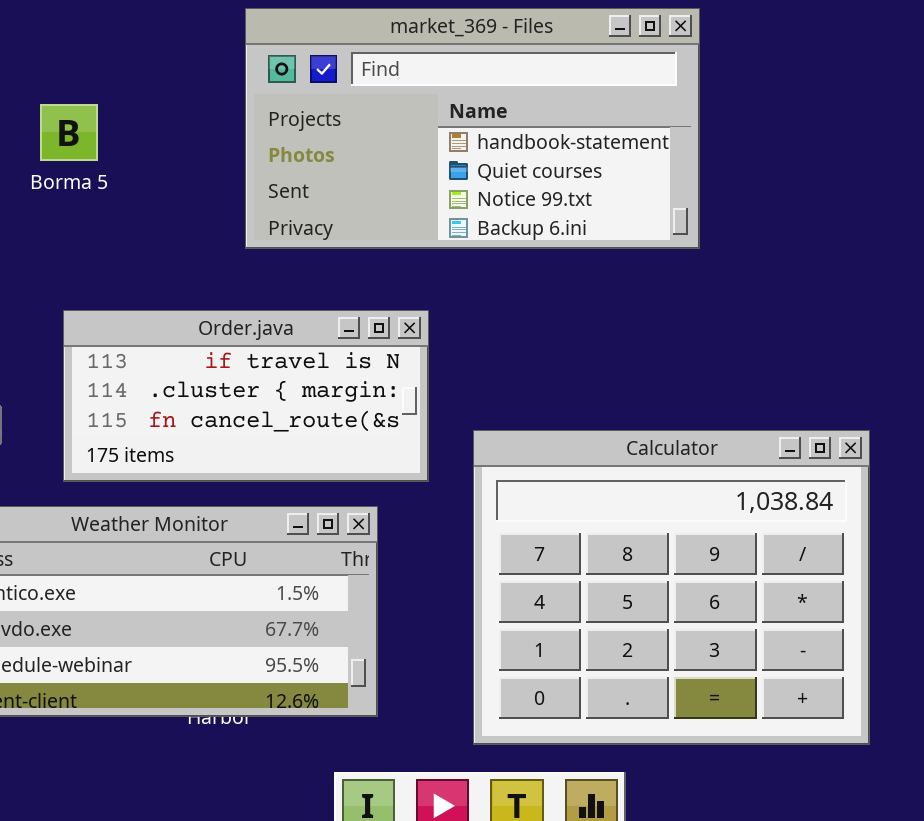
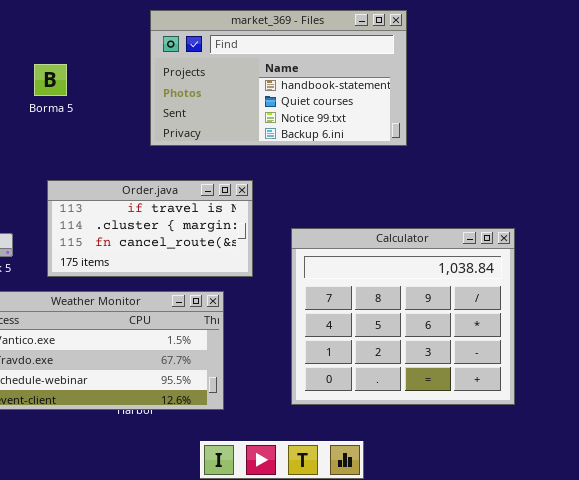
Calculator: [473,430,870,745] -> [291,228,515,405], moved

